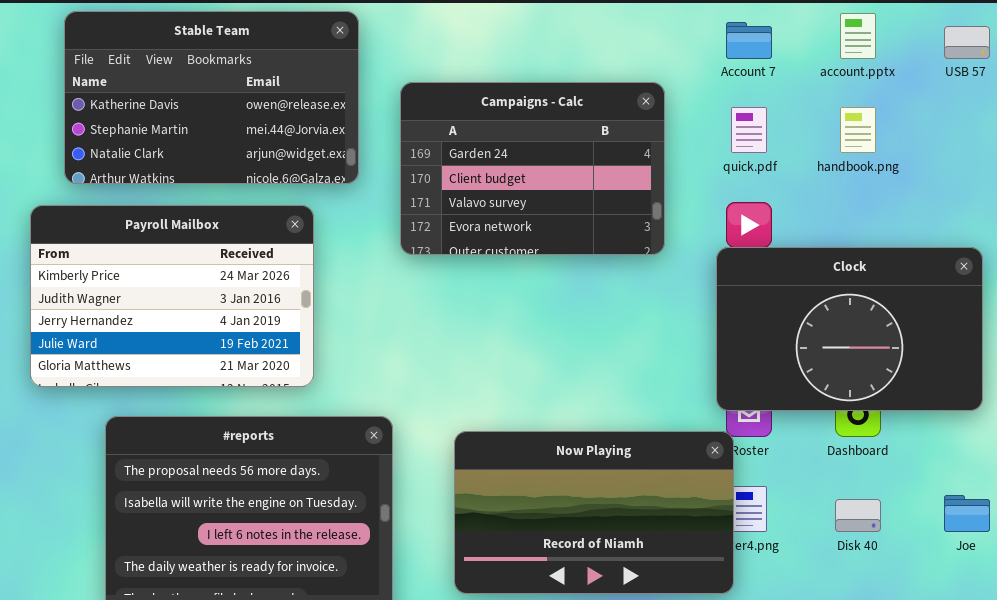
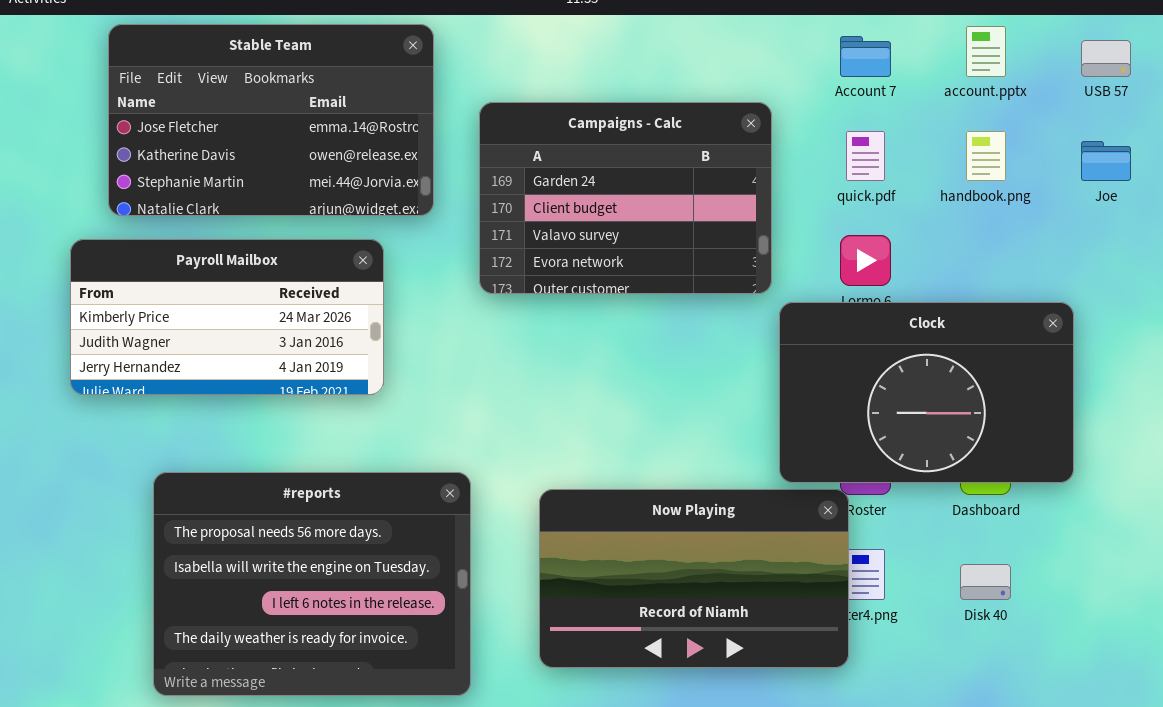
Stable Team: [64,11,359,184] -> [108,24,434,216], scrolled up 1 row
Payroll Mailbox: [30,205,314,387] -> [70,239,384,395], resized
Clock: [716,247,983,411] -> [779,302,1074,483], moved
Joe: [944,495,990,532] -> [1081,141,1131,181], moved

